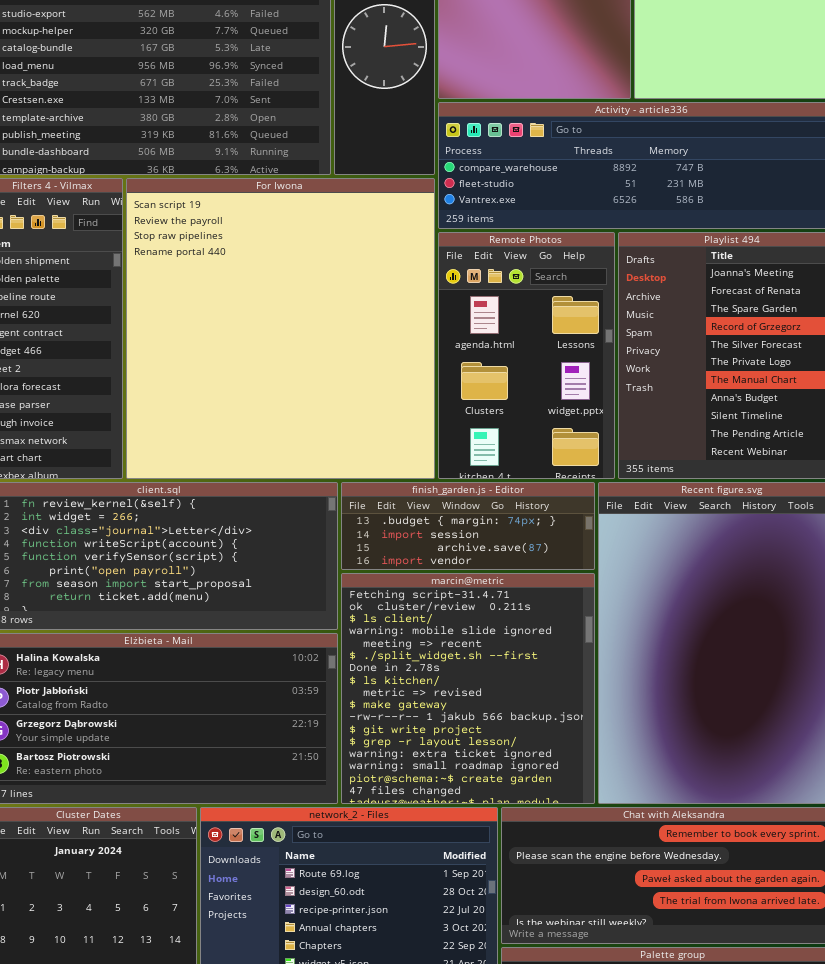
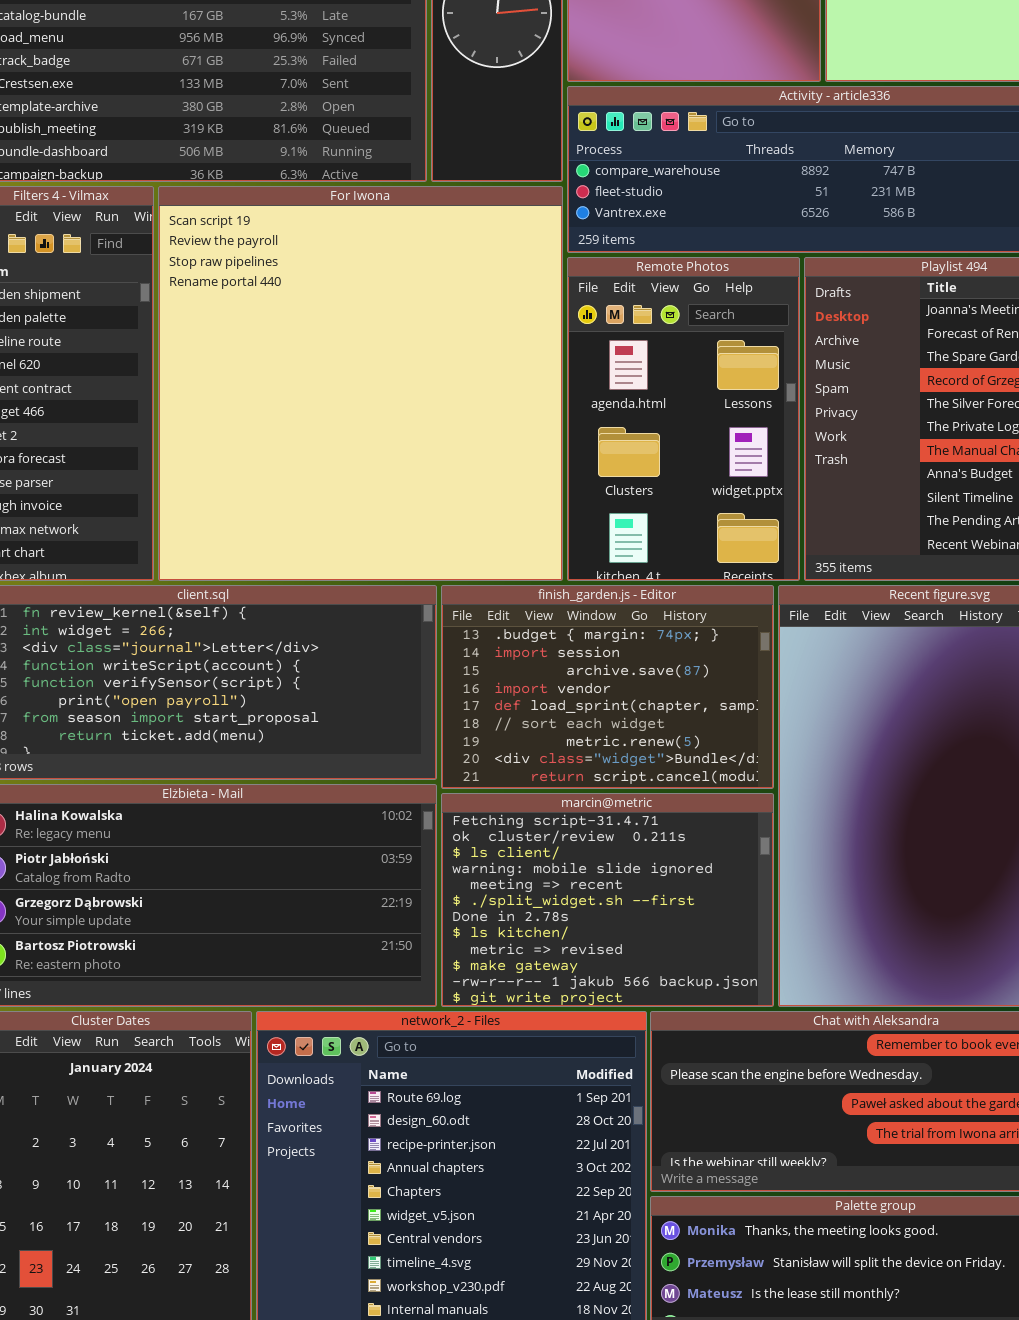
finish_garden.js - Editor: [341,482,595,570] -> [441,585,774,789], resized
marcin@metric: [341,573,595,804] -> [441,793,774,1007], resized

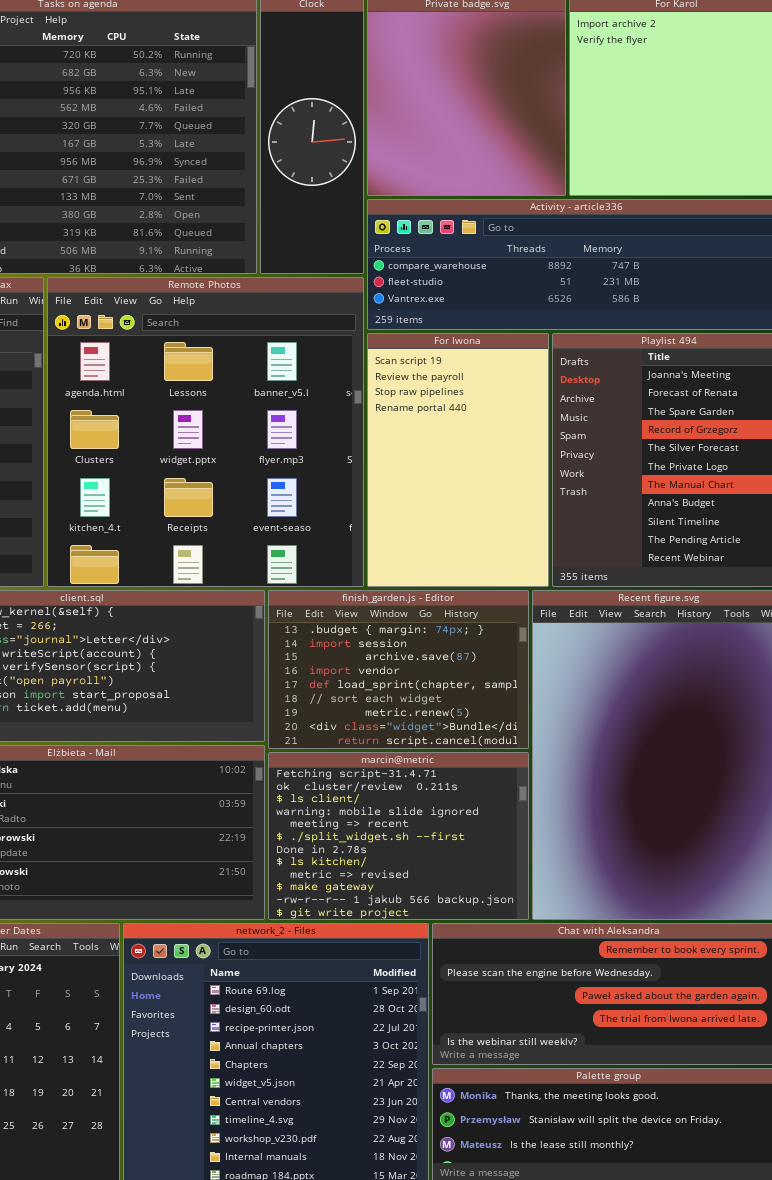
For Iwona: [158,186,563,581] -> [367,333,549,587], moved, resized
Remote Photos: [567,257,800,581] -> [47,277,364,587], moved, resized

